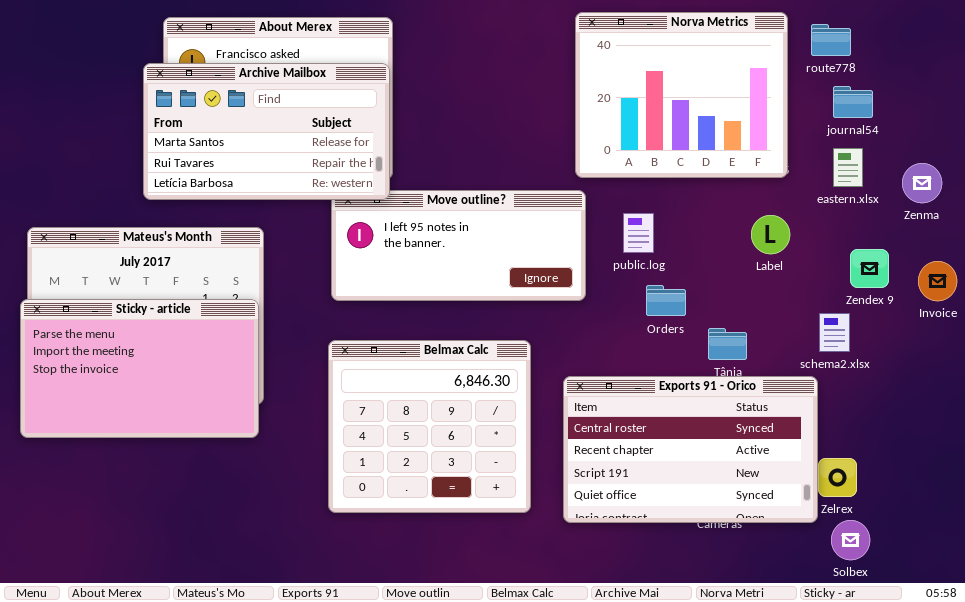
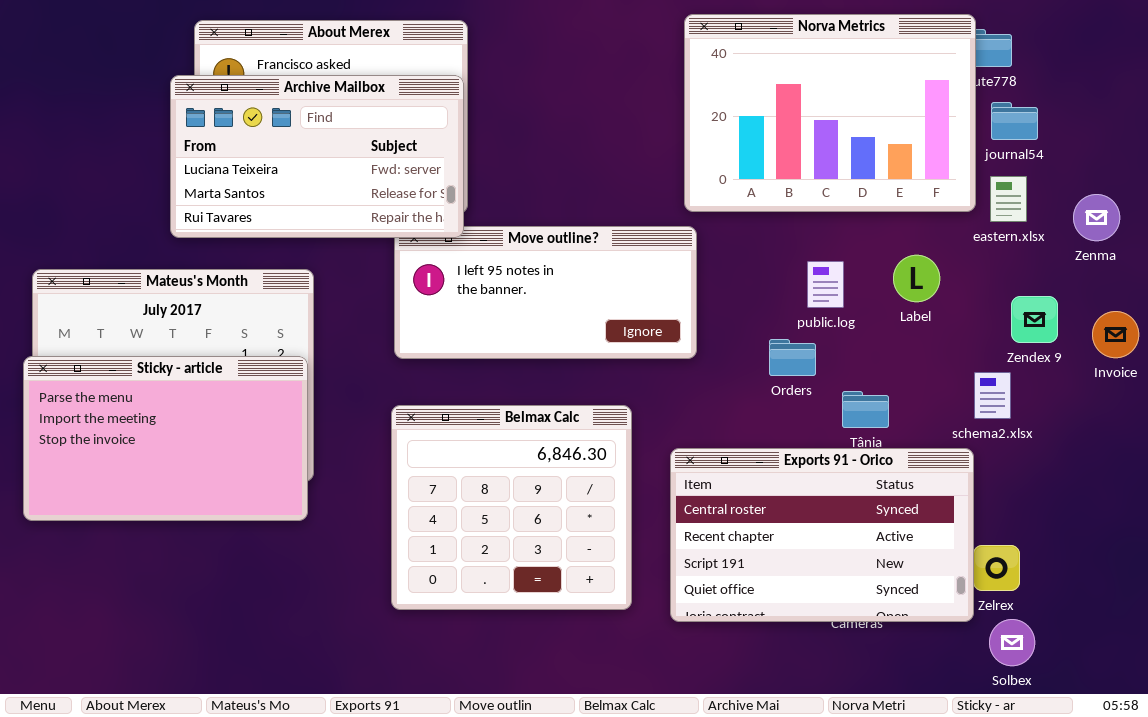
Norva Metrics: [575,12,788,178] -> [684,14,976,212], resized
Archive Mailbox: [143,63,390,200] -> [170,75,464,238], scrolled up 1 row
public.log: [623,213,654,253] -> [807,261,844,308], moved

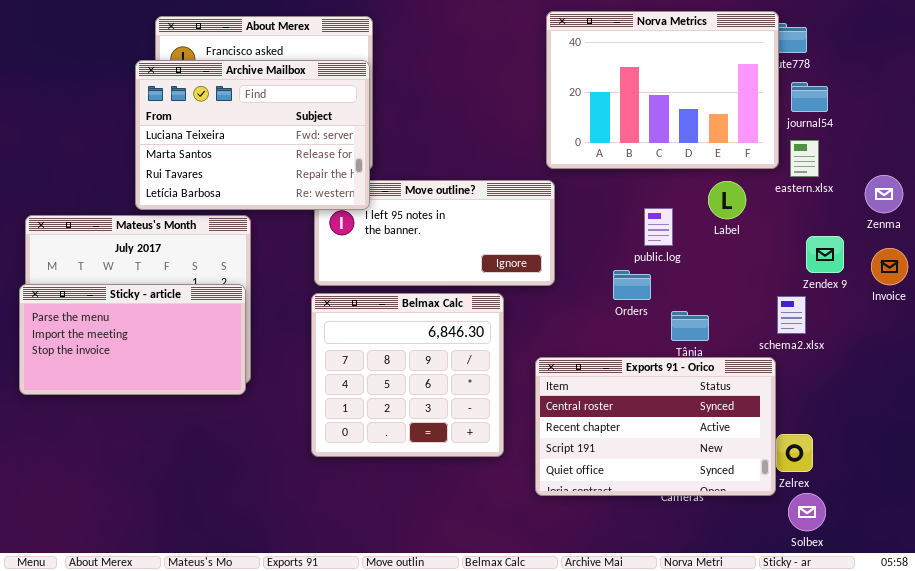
Archive Mailbox: [170,75,464,238] -> [135,60,370,210], resized
Zenma: [1073,194,1120,241] -> [865,175,903,213], moved
Label: [893,255,940,302] -> [708,181,746,219], moved
Sticky - article: [23,356,308,521] -> [19,284,246,395], resized
Belmax Calc: [391,405,632,610] -> [311,293,504,457], moved

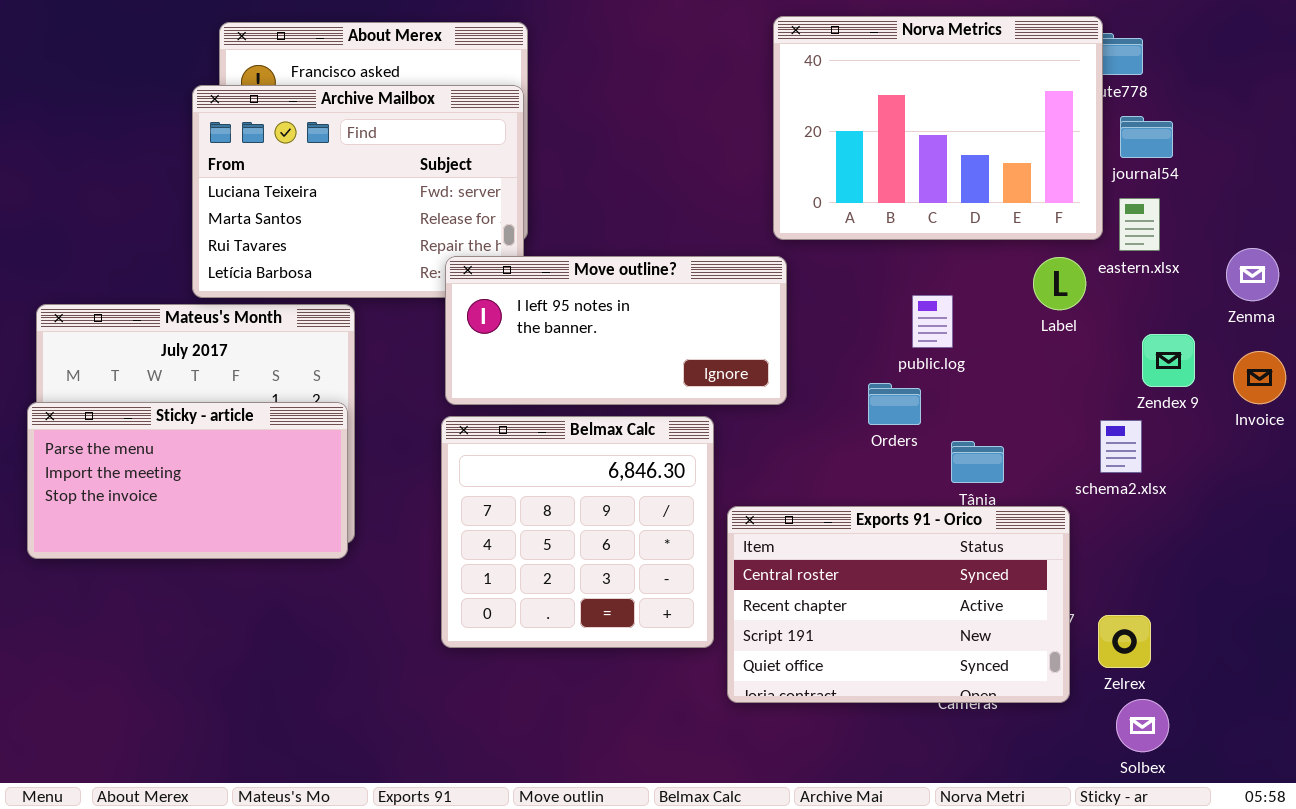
Move outline?: [314,180,555,286] -> [445,256,787,405], raised
Label: [708,181,746,219] -> [1033,257,1086,310], moved
Exports 91 - Orico: [535,357,776,496] -> [727,506,1070,703], moved

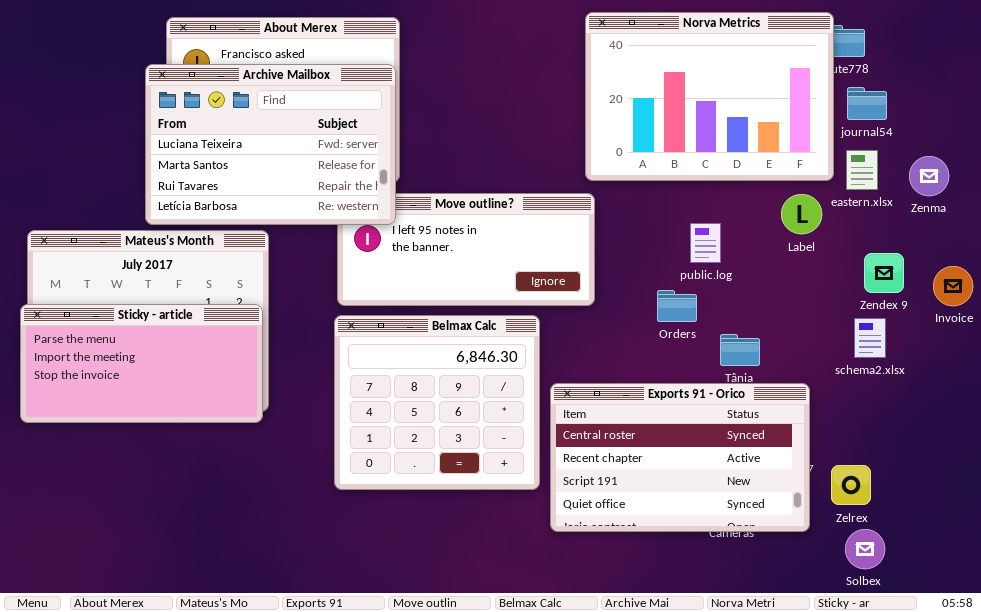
Archive Mailbox: [192,85,524,298] -> [145,64,396,225], raised
Zenma: [1226,248,1279,301] -> [909,156,949,196], moved
schema2.xlsx: [1100,420,1142,473] -> [854,318,886,358], moved

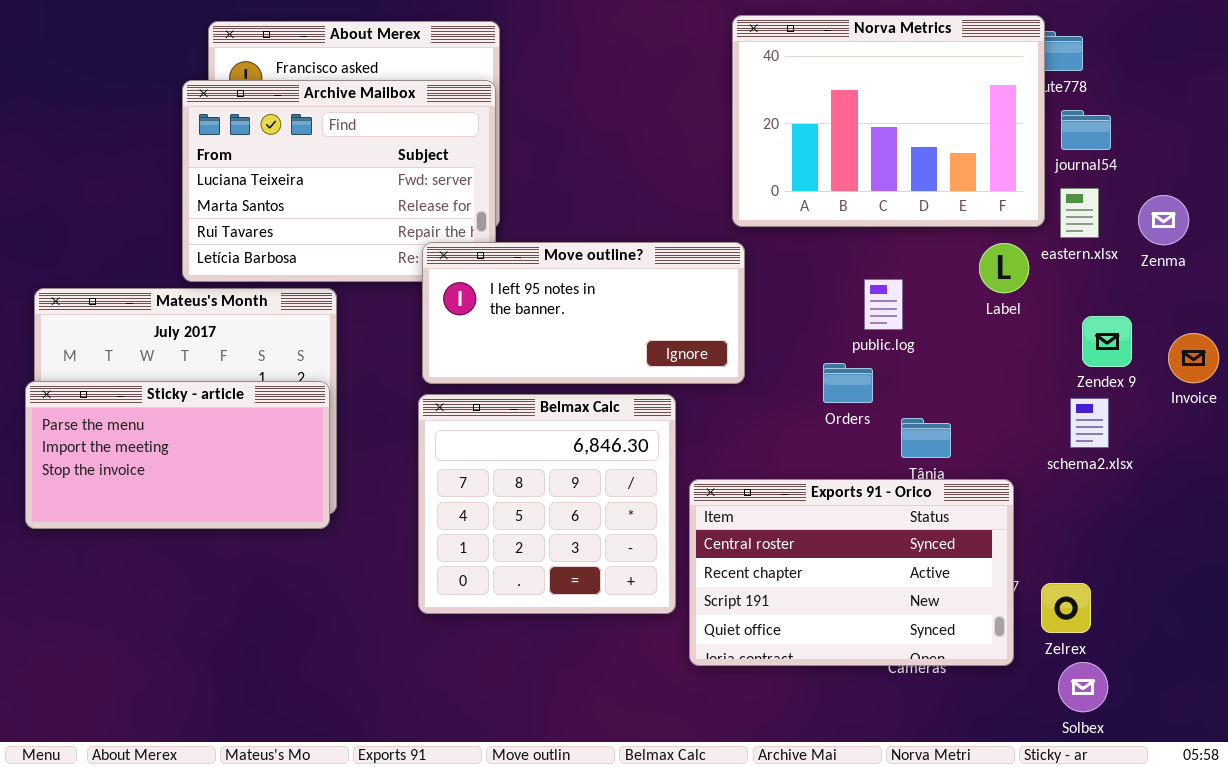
Move outline?: [337,193,595,306] -> [422,242,745,384], raised

